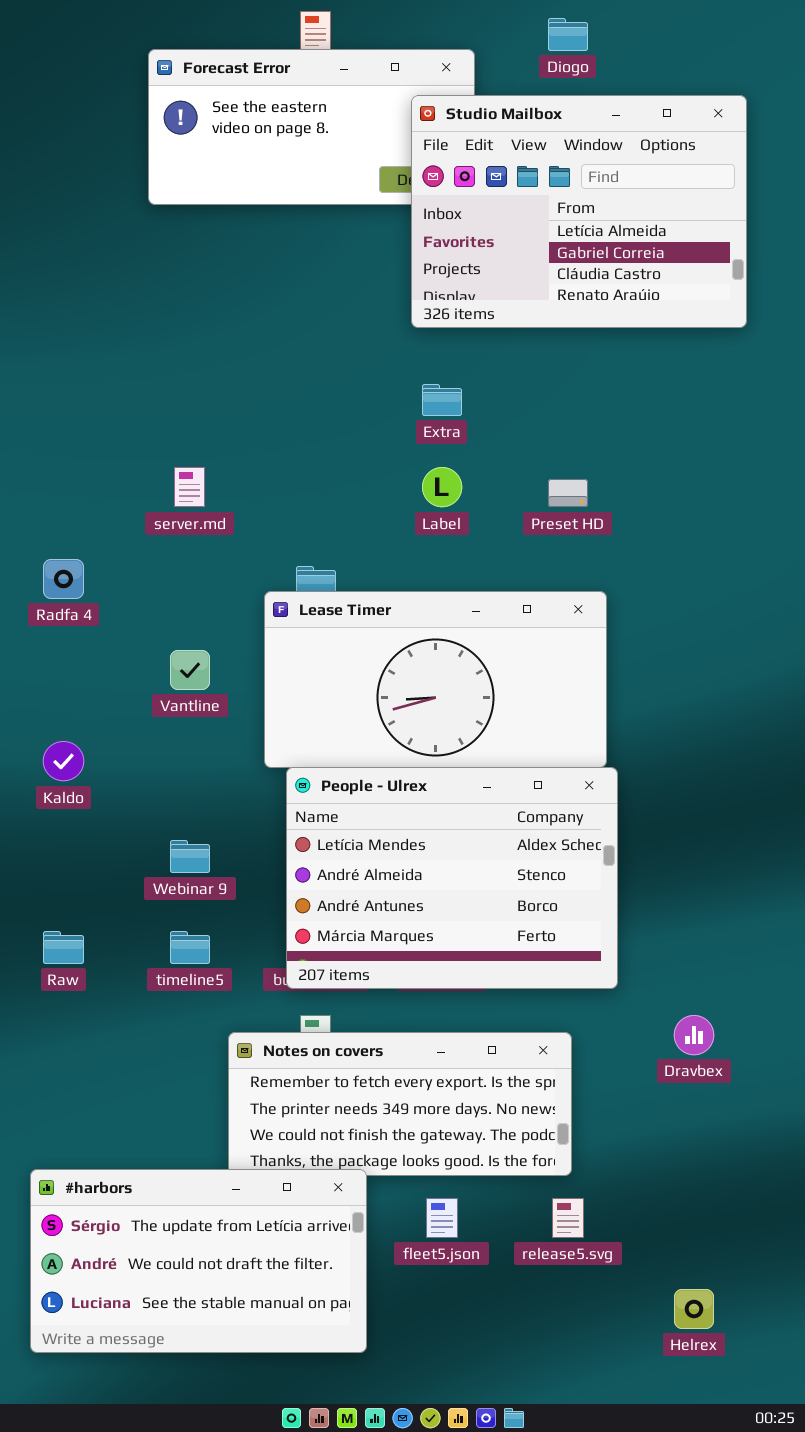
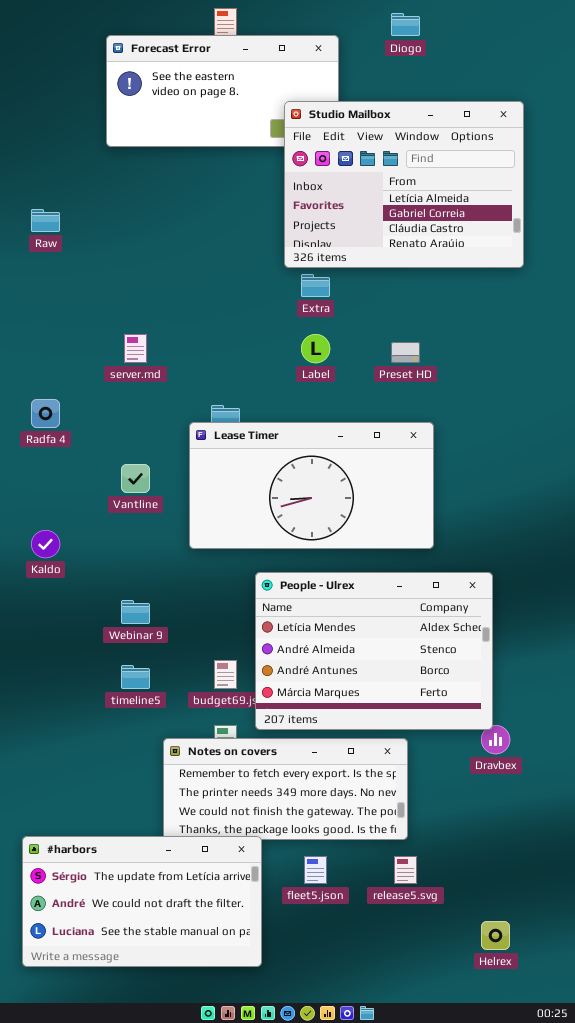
Studio Mailbox: [411,95,747,328] -> [284,101,524,268], moved
People - Ulrex: [286,767,618,989] -> [255,572,493,730], moved
Raw: [43,931,84,964] -> [31,209,60,232], moved

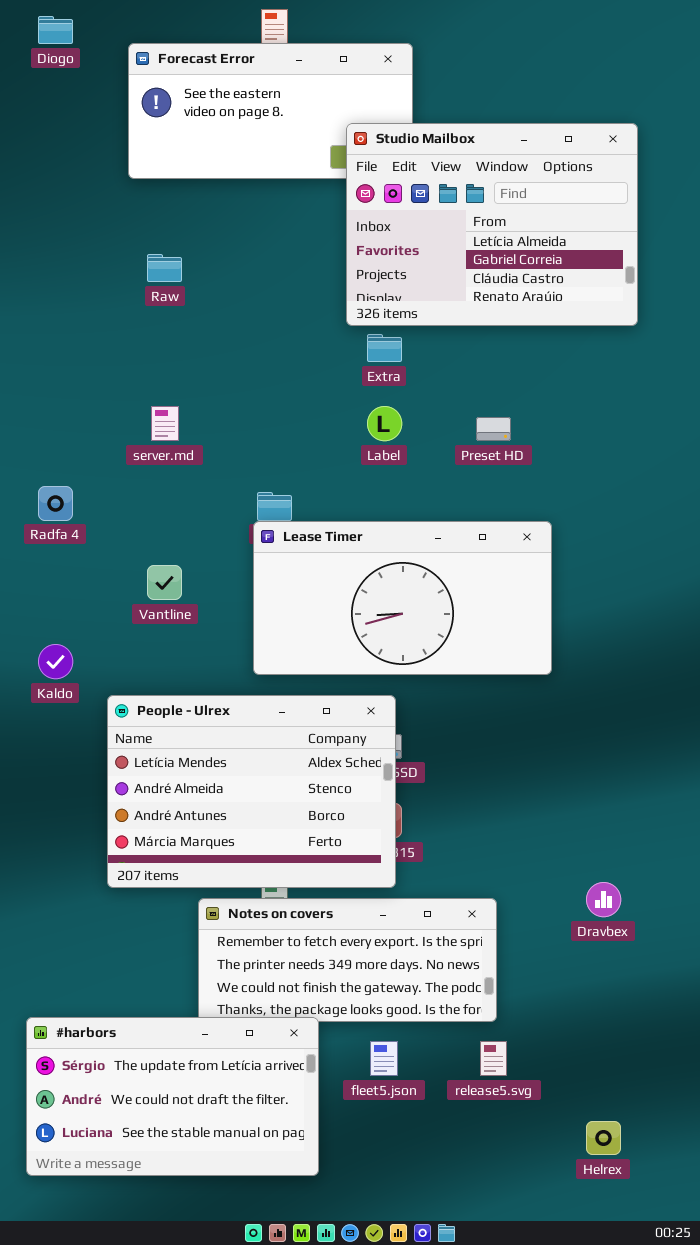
Diogo: [391,13,420,36] -> [38,16,73,44], moved
Raw: [31,209,60,232] -> [147,254,182,282], moved
Lease Timer: [189,422,434,549] -> [253,521,552,675], moved
People - Ulrex: [255,572,493,730] -> [107,695,396,888], moved

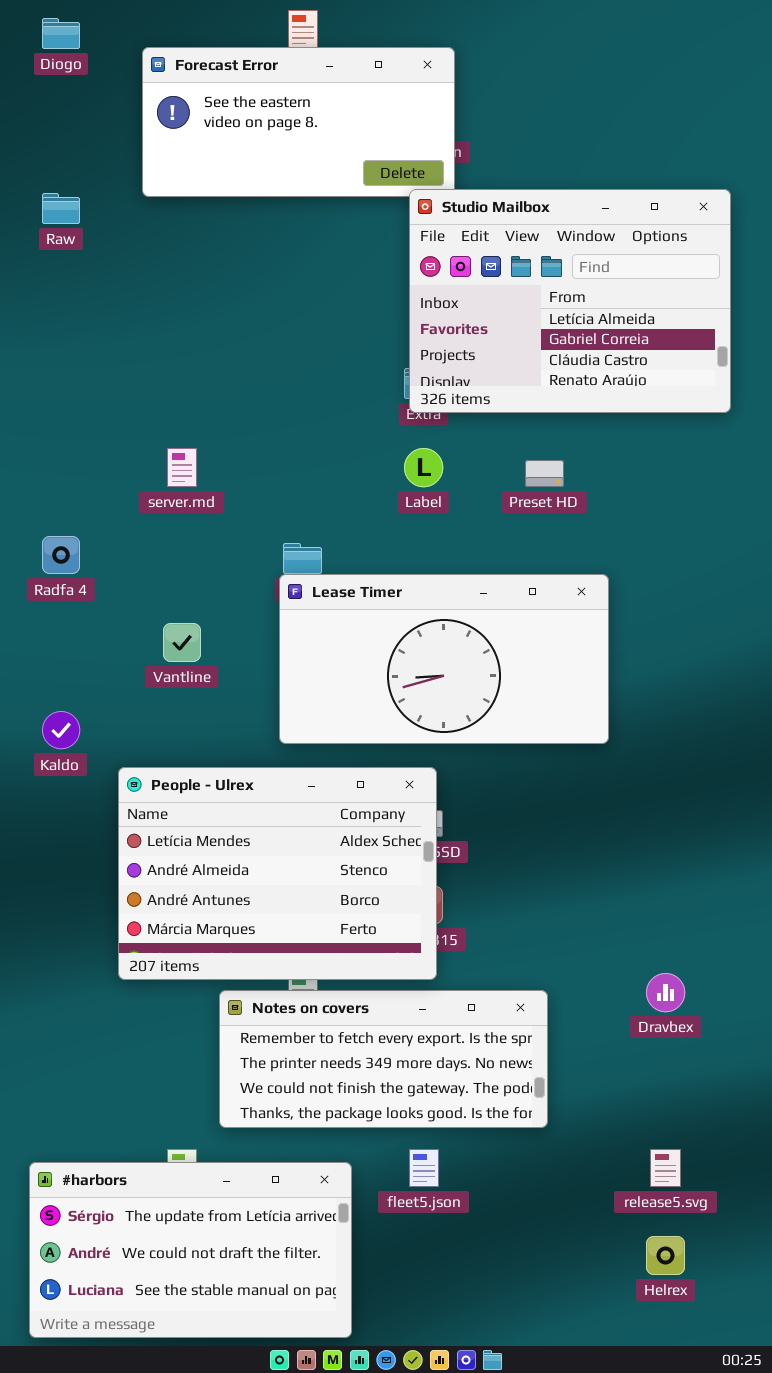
Studio Mailbox: [346,123,638,326] -> [409,189,731,413], moved
Raw: [147,254,182,282] -> [42,193,80,224], moved
#harbors: [26,1017,319,1176] -> [29,1162,352,1338], moved
release5.svg: [480,1041,507,1076] -> [650,1149,681,1187], moved

